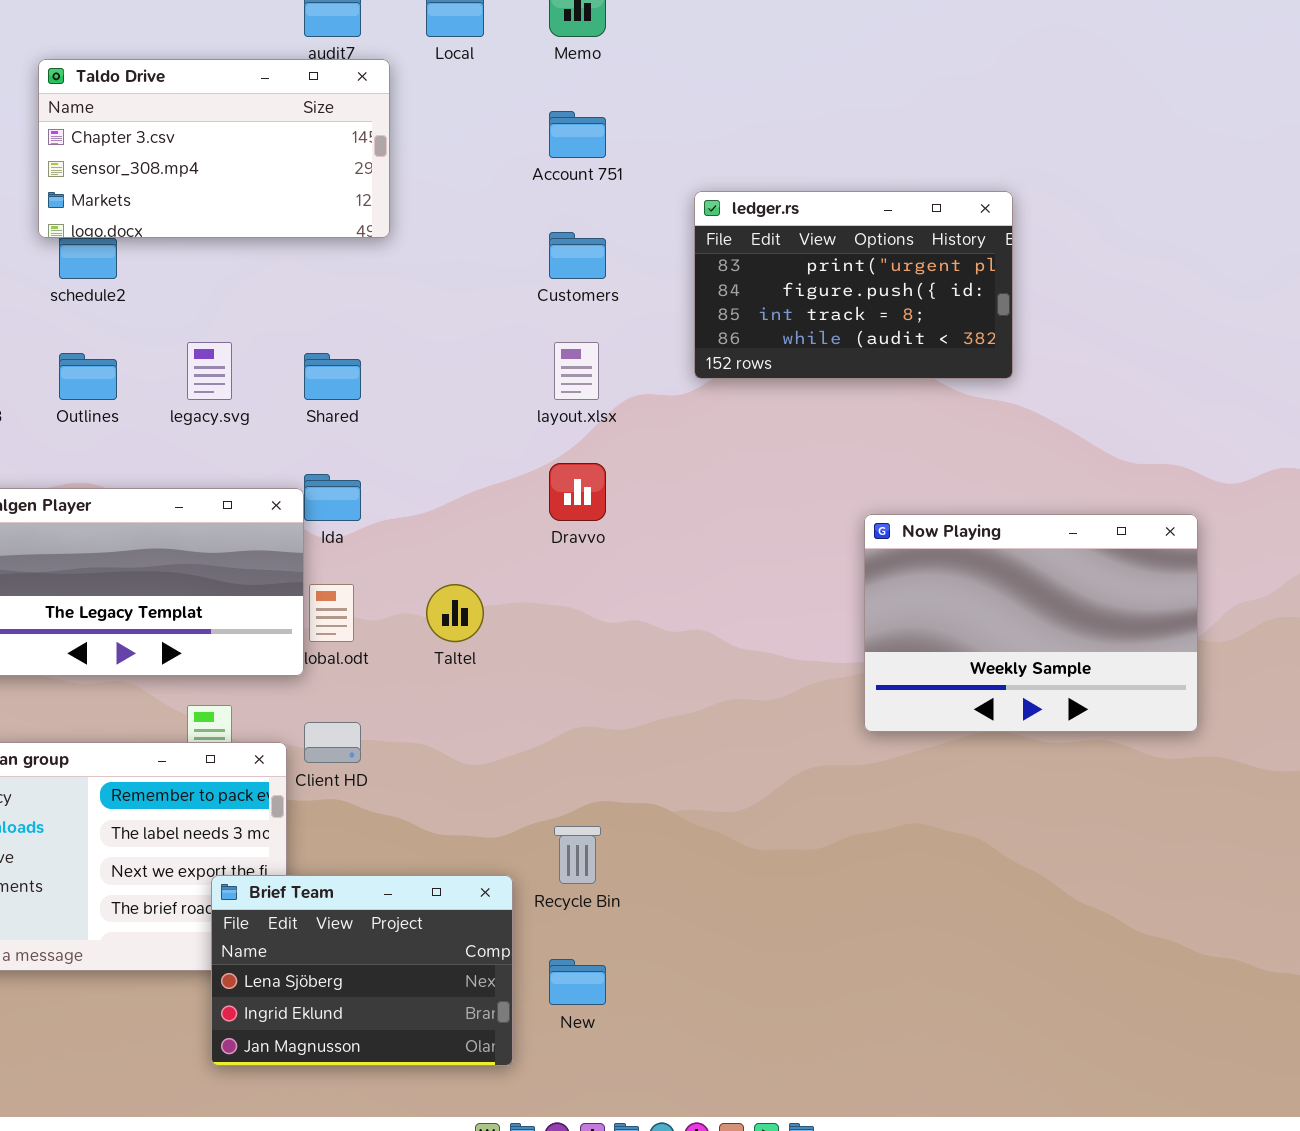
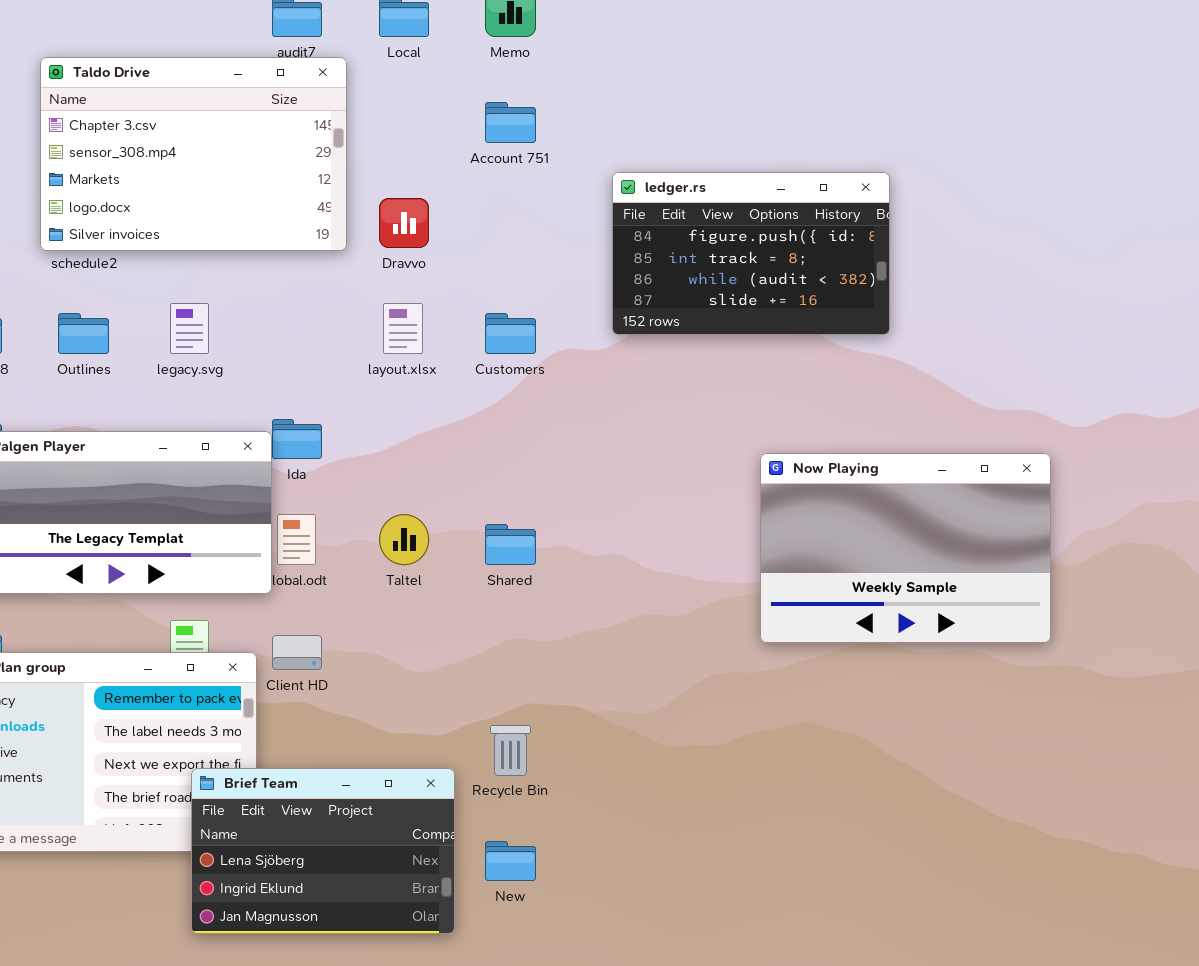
Taldo Drive: [38,59,390,238] -> [40,57,347,251], resized
ledger.rs: [694,191,1013,379] -> [612,172,890,335], scrolled down 1 row
Customers: [549,232,606,279] -> [485,313,536,354], moved
layout.xlsx: [554,342,599,400] -> [383,303,423,354], moved
Shared: [304,353,361,400] -> [485,524,536,565], moved
Dravvo: [549,463,606,521] -> [379,198,429,248], moved

